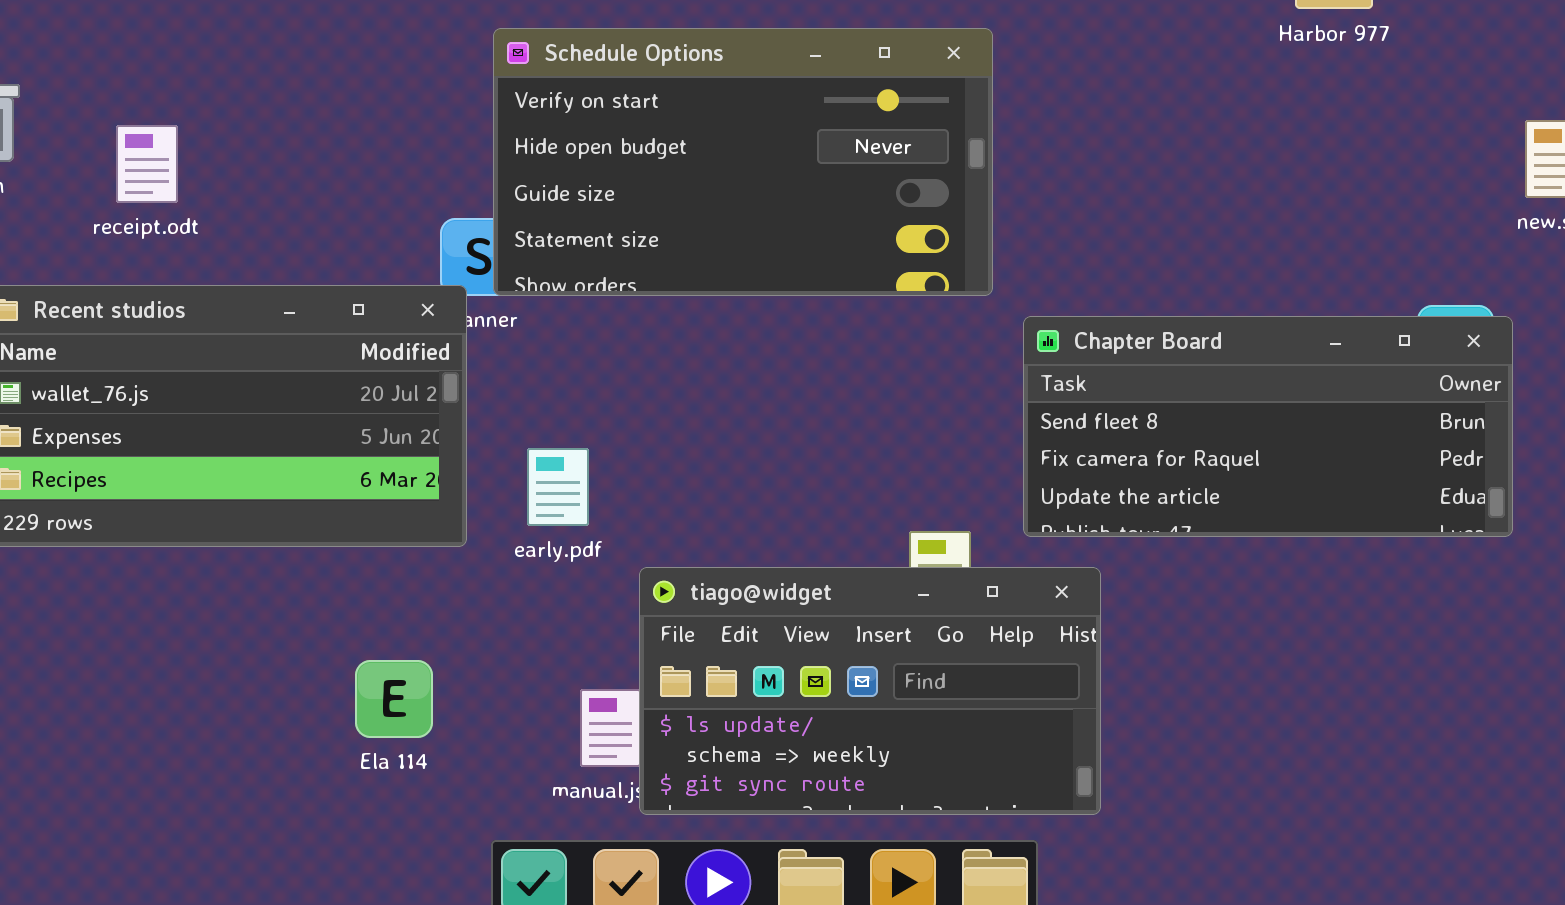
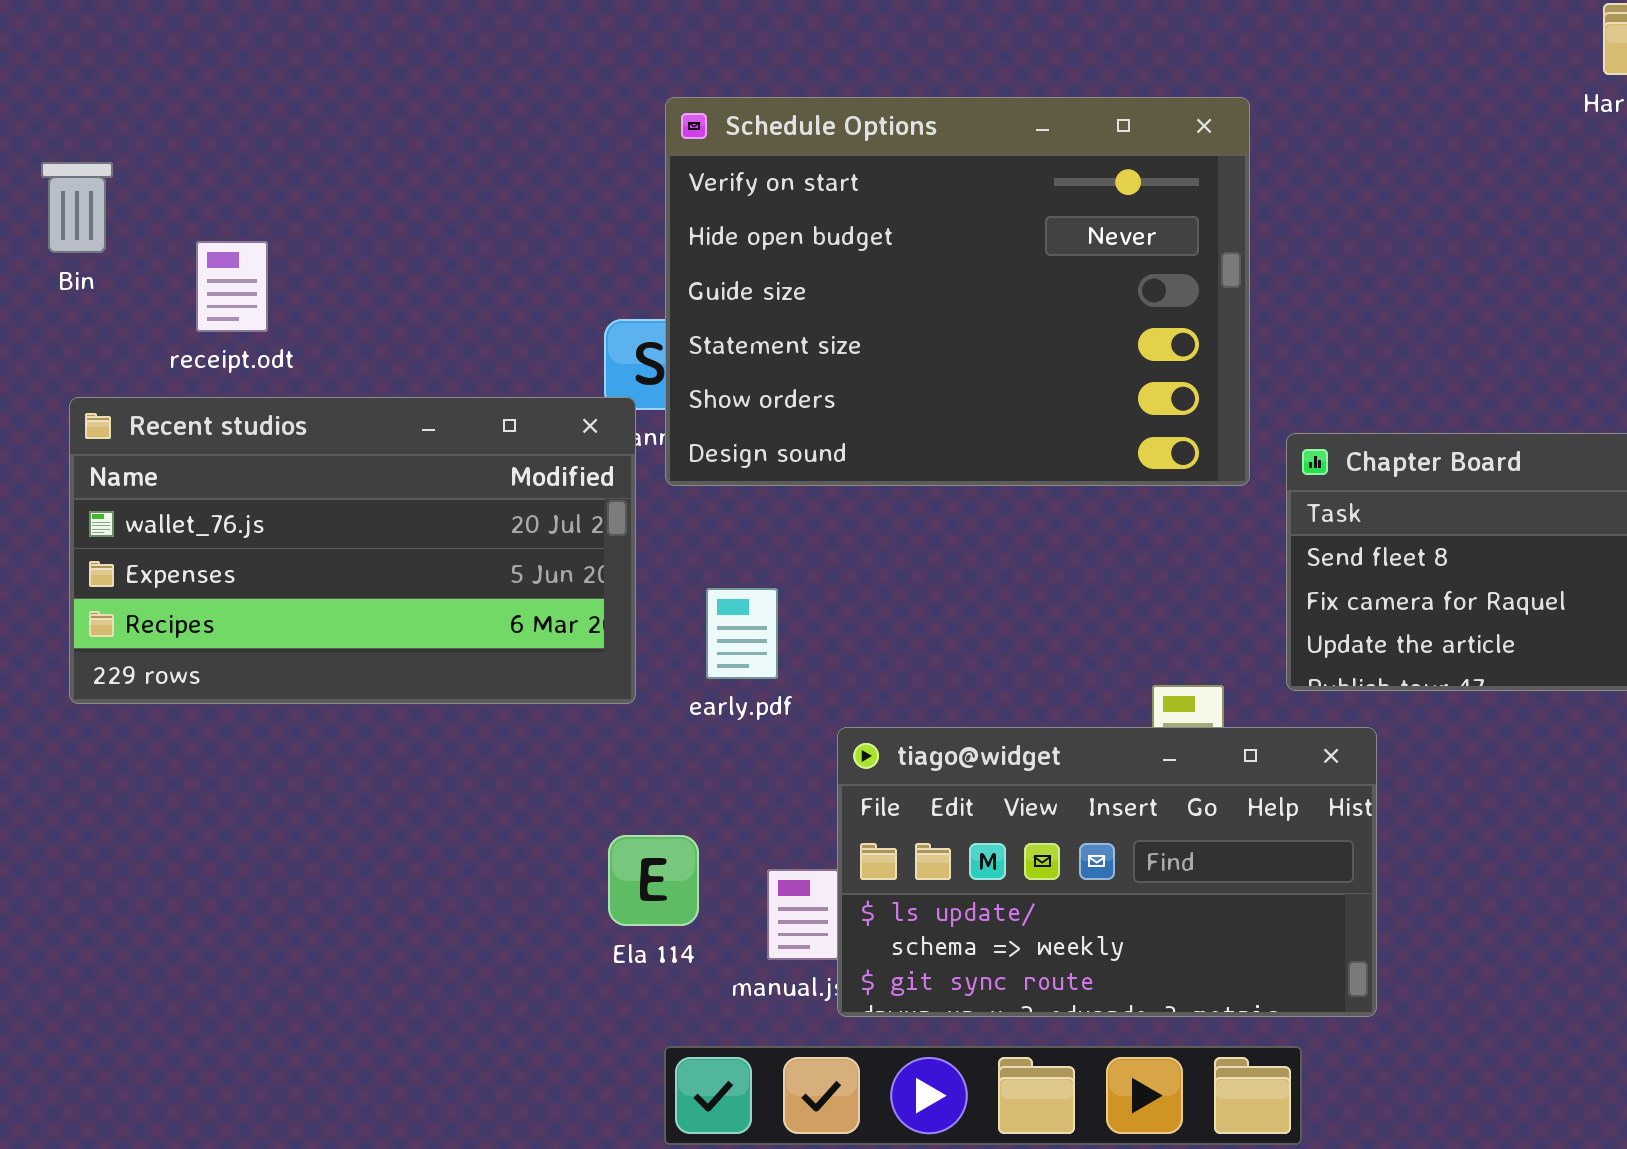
Schedule Options: [493,28,993,296] -> [665,97,1250,486], resized
receipt.odt: [116,125,178,203] -> [196,241,268,332], moved
Ela 114: [355,660,433,738] -> [608,835,699,926], moved

